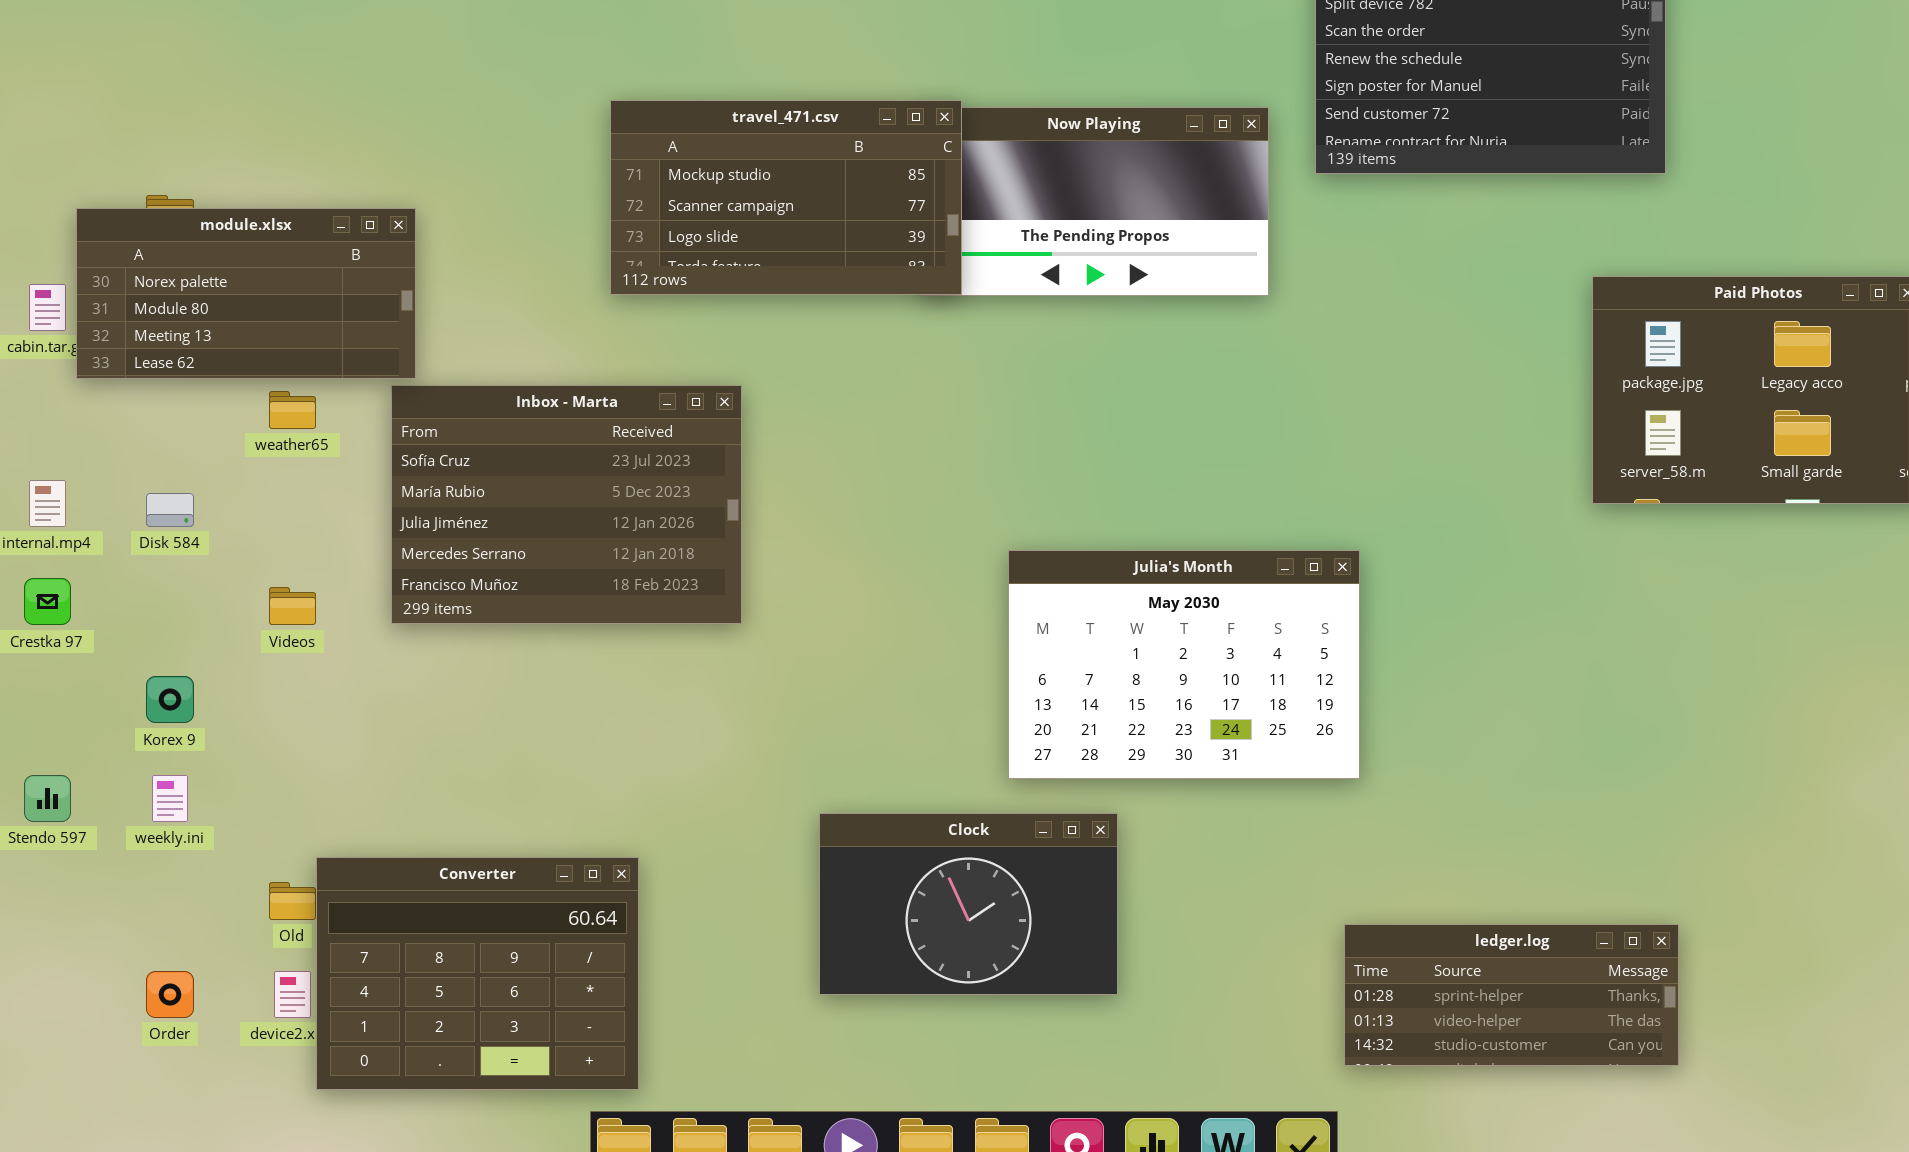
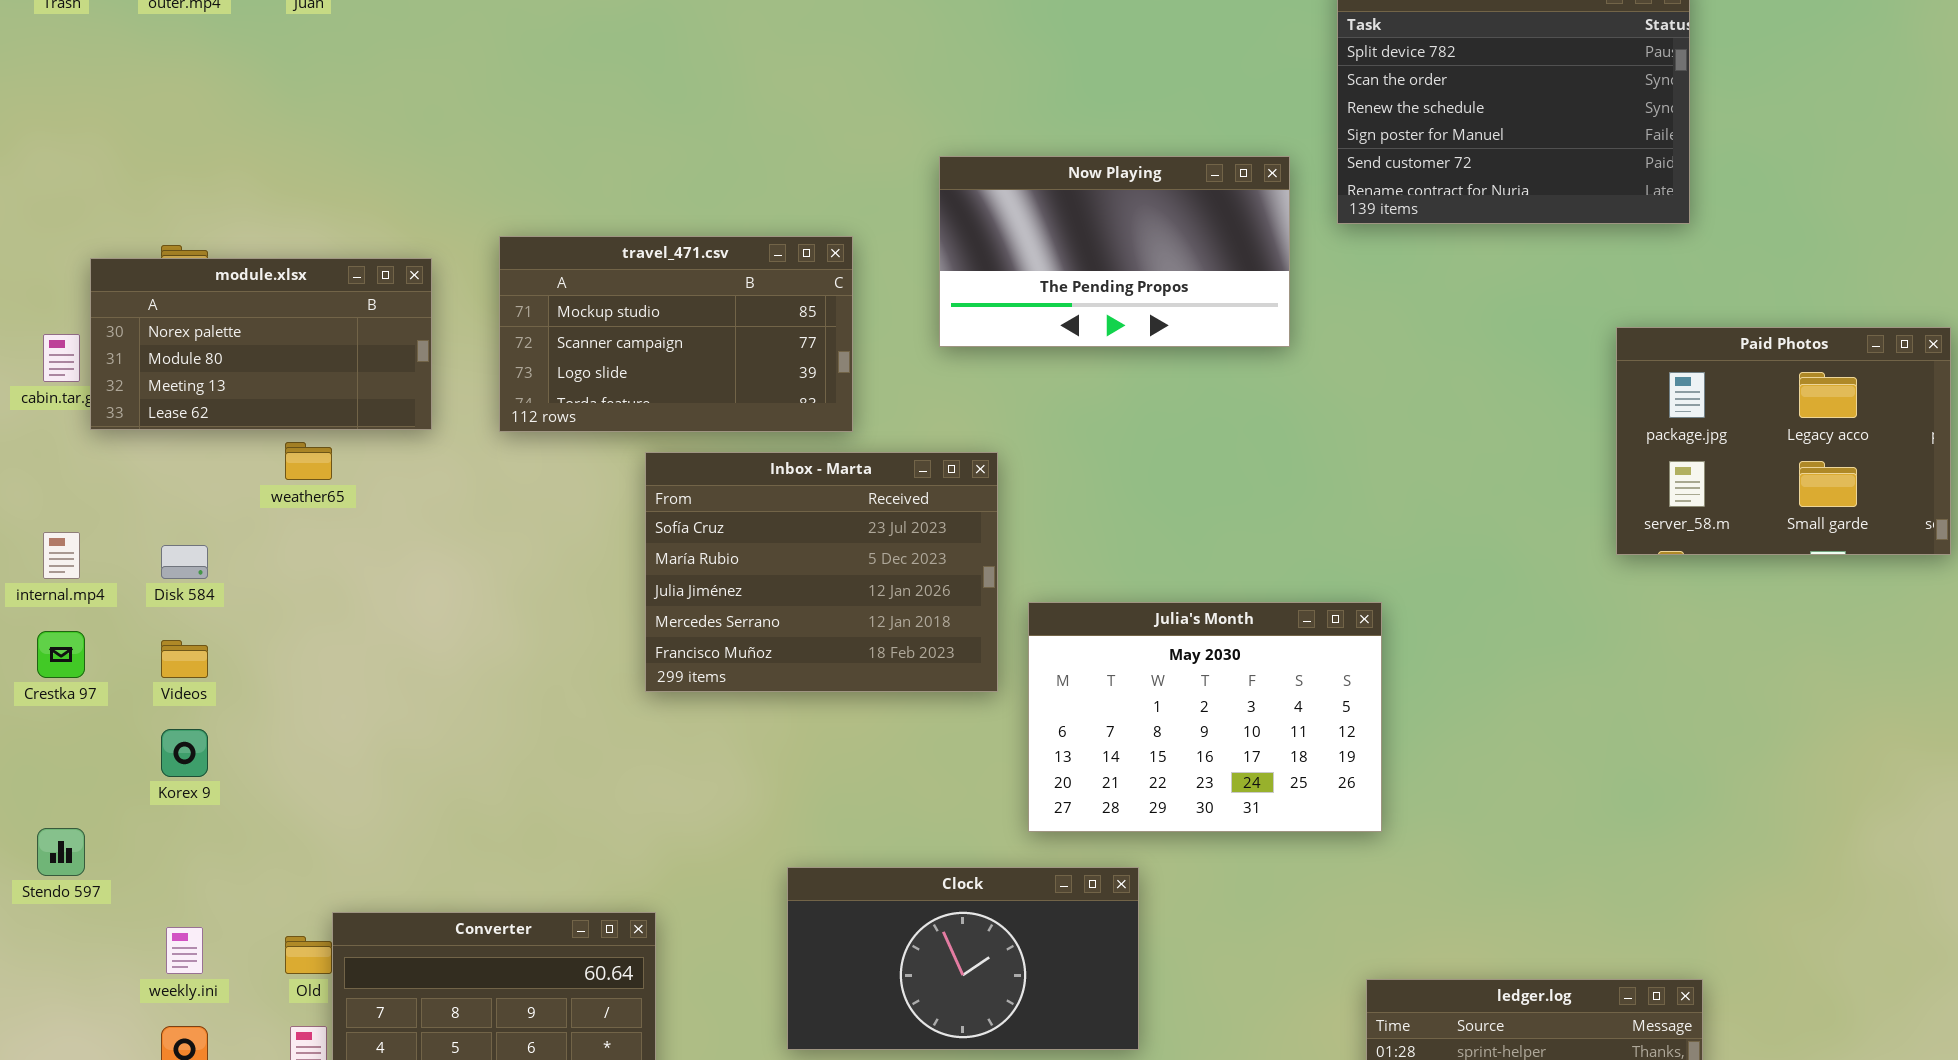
travel_471.csv: [610,100,962,295] -> [499,236,853,432], moved
Inbox - Marta: [391,385,742,624] -> [645,452,998,692], moved
Videos: [269,587,316,625] -> [161,640,208,678], moved
weekly.ini: [152,775,188,822] -> [166,927,203,974], moved
Clock: [819,813,1118,995] -> [787,867,1139,1050], resized

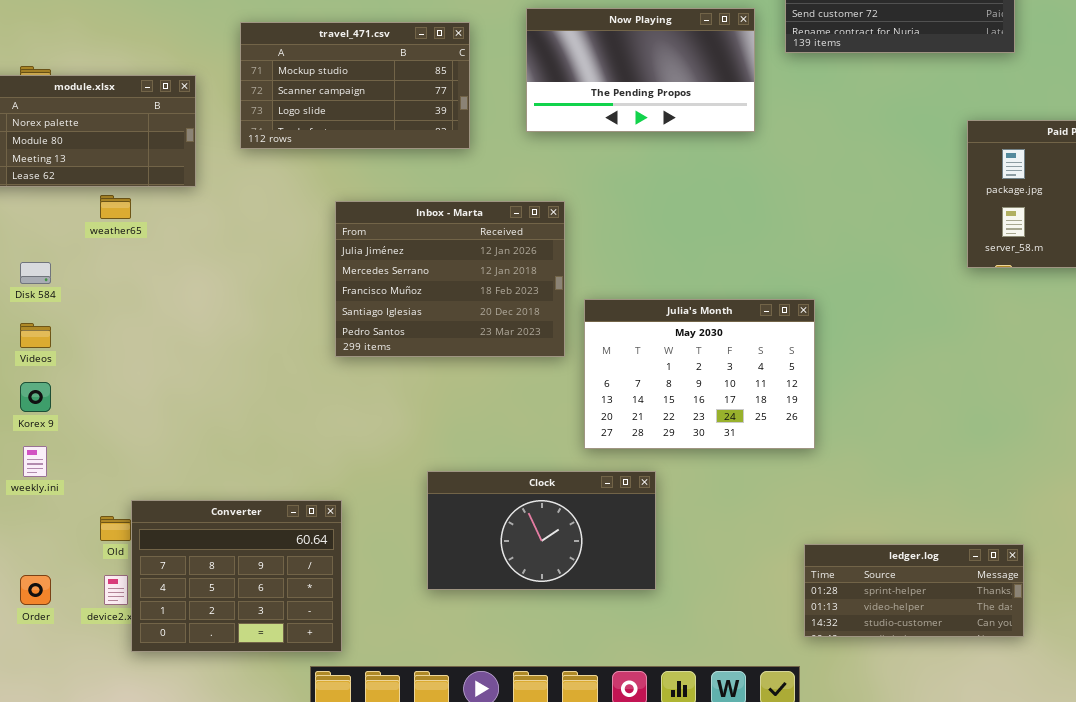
travel_471.csv: [499,236,853,432] -> [240,22,470,149], moved
Inbox - Marta: [645,452,998,692] -> [335,201,565,357], scrolled down 2 rows
weekly.ini: [166,927,203,974] -> [23,446,47,477], moved

